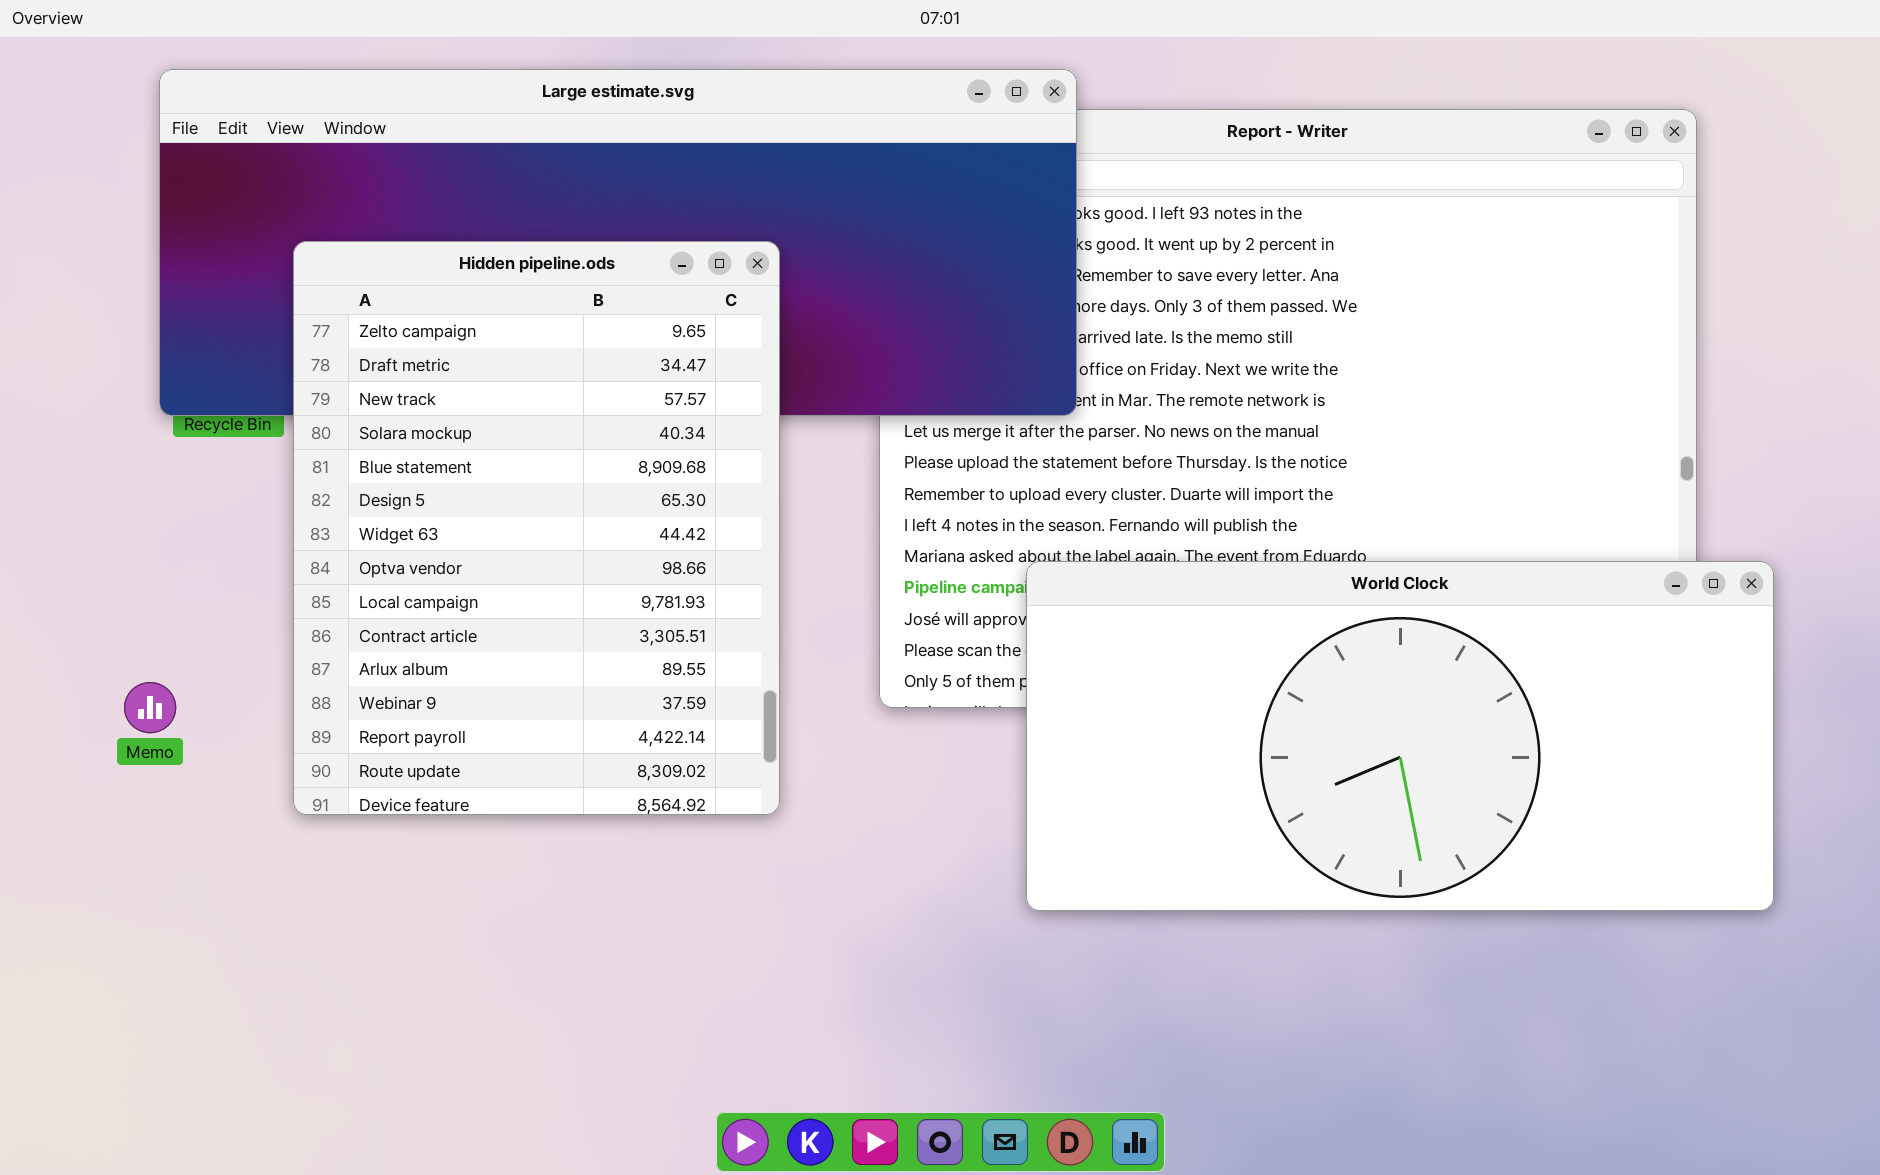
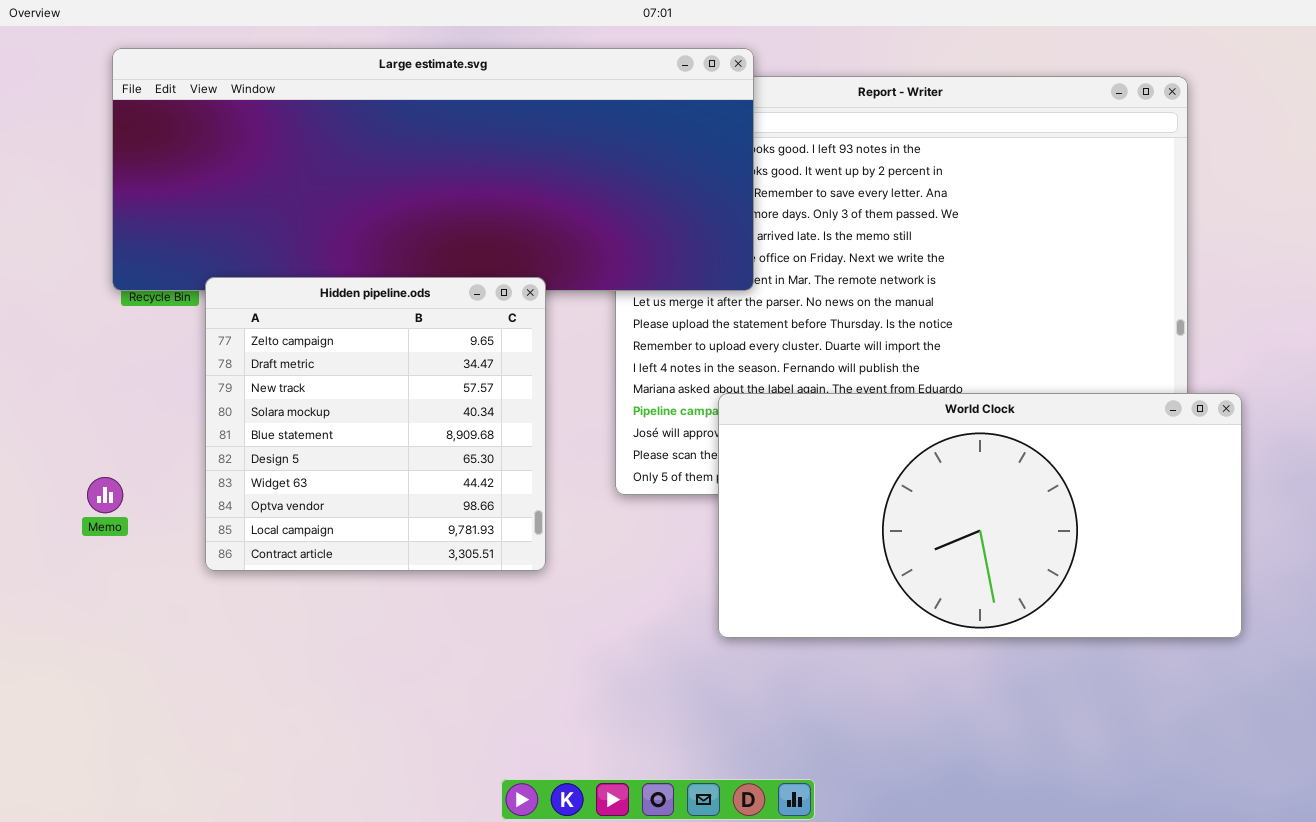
Hidden pipeline.ods: [293,241,780,815] -> [205,277,546,571], resized

